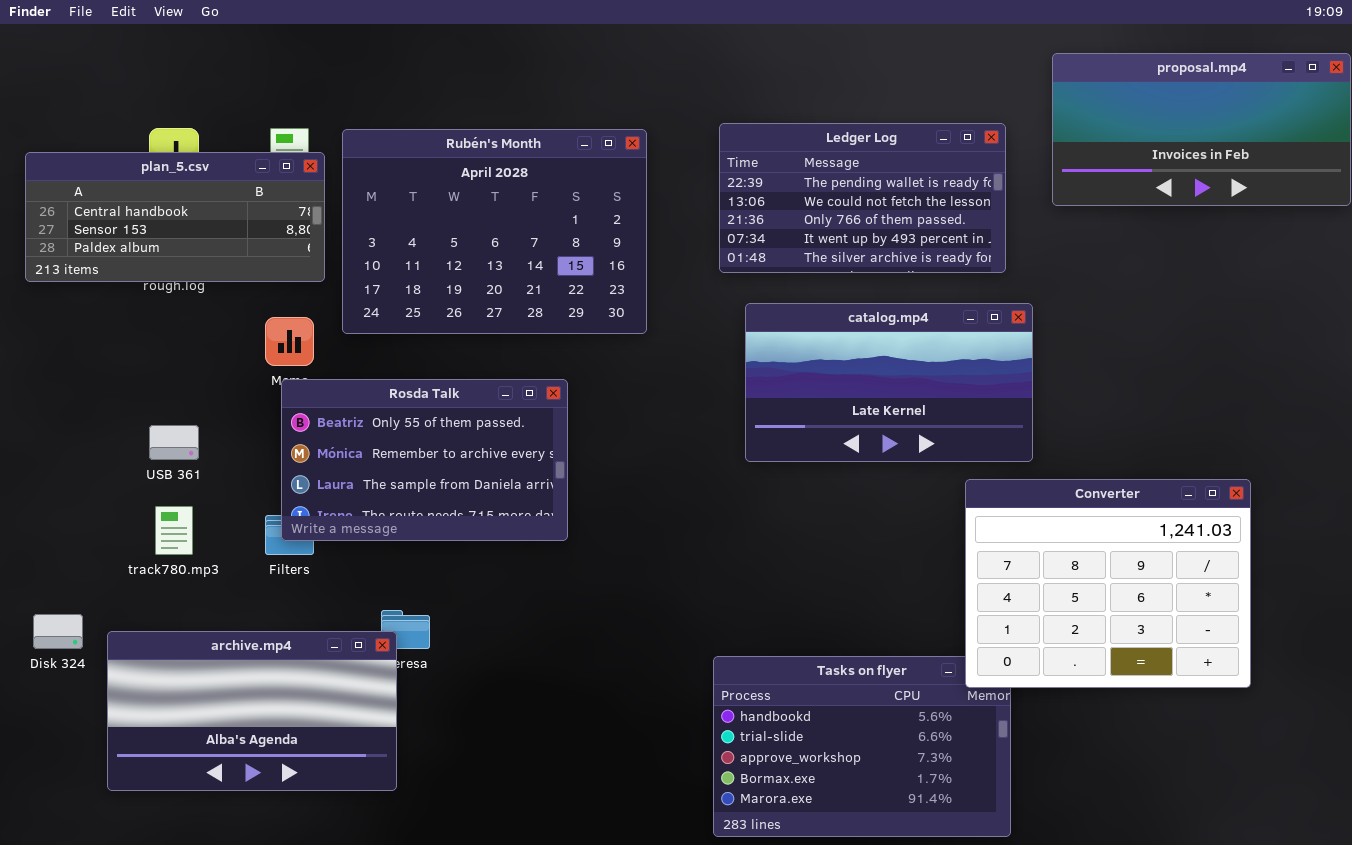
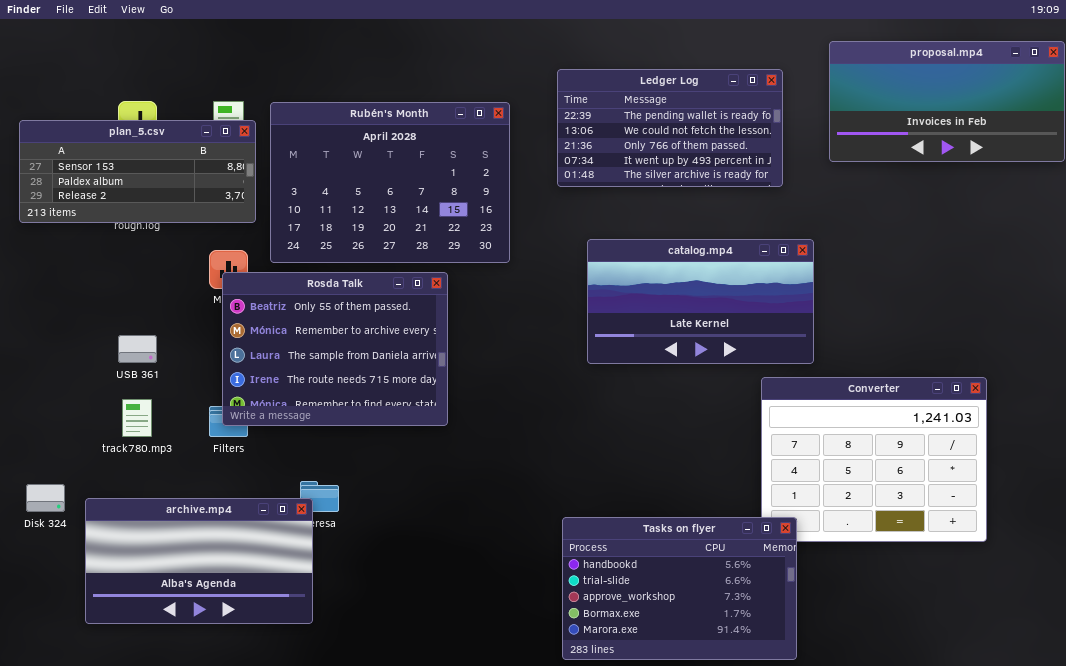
Ledger Log: [719,123,1006,273] -> [557,69,783,187], moved
plan_5.csv: [25,152,325,282] -> [19,120,256,223], scrolled down 1 row
Rosda Talk: [281,379,568,541] -> [222,272,448,426], resized
Tasks on flyer: [713,656,1011,837] -> [562,517,797,660], raised

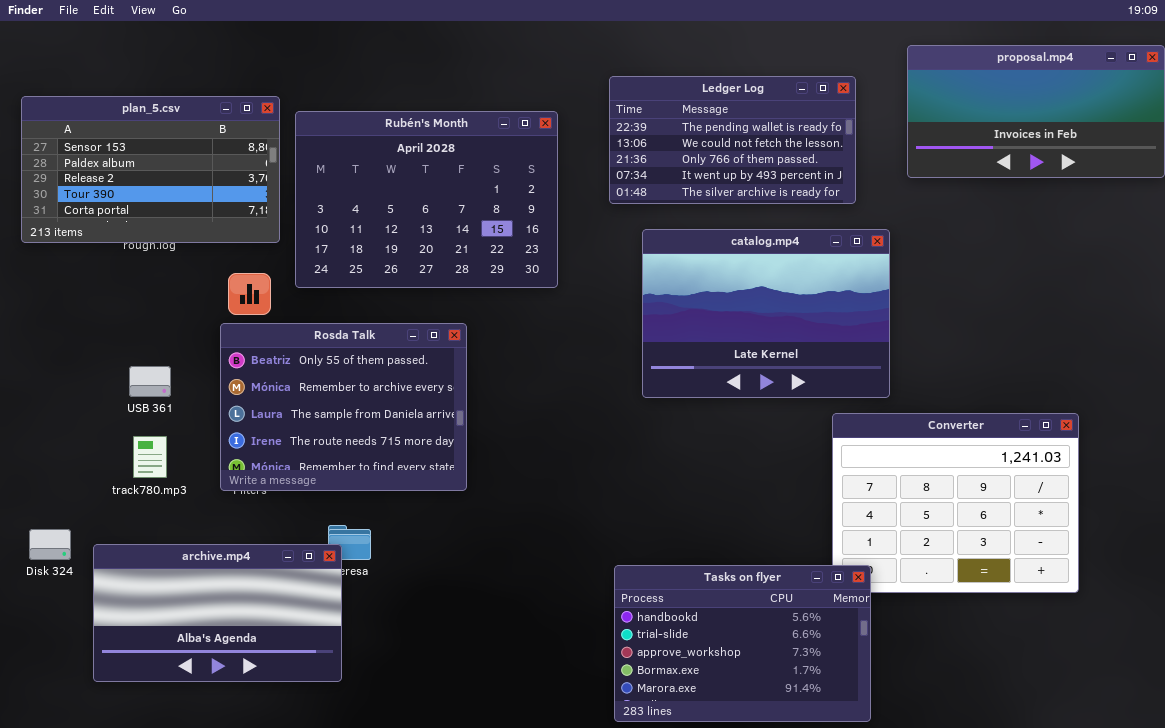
plan_5.csv: [19,120,256,223] -> [21,96,280,243], resized
catalog.mp4: [587,239,814,364] -> [642,229,890,398], resized
Rosda Talk: [222,272,448,426] -> [220,323,467,491], moved

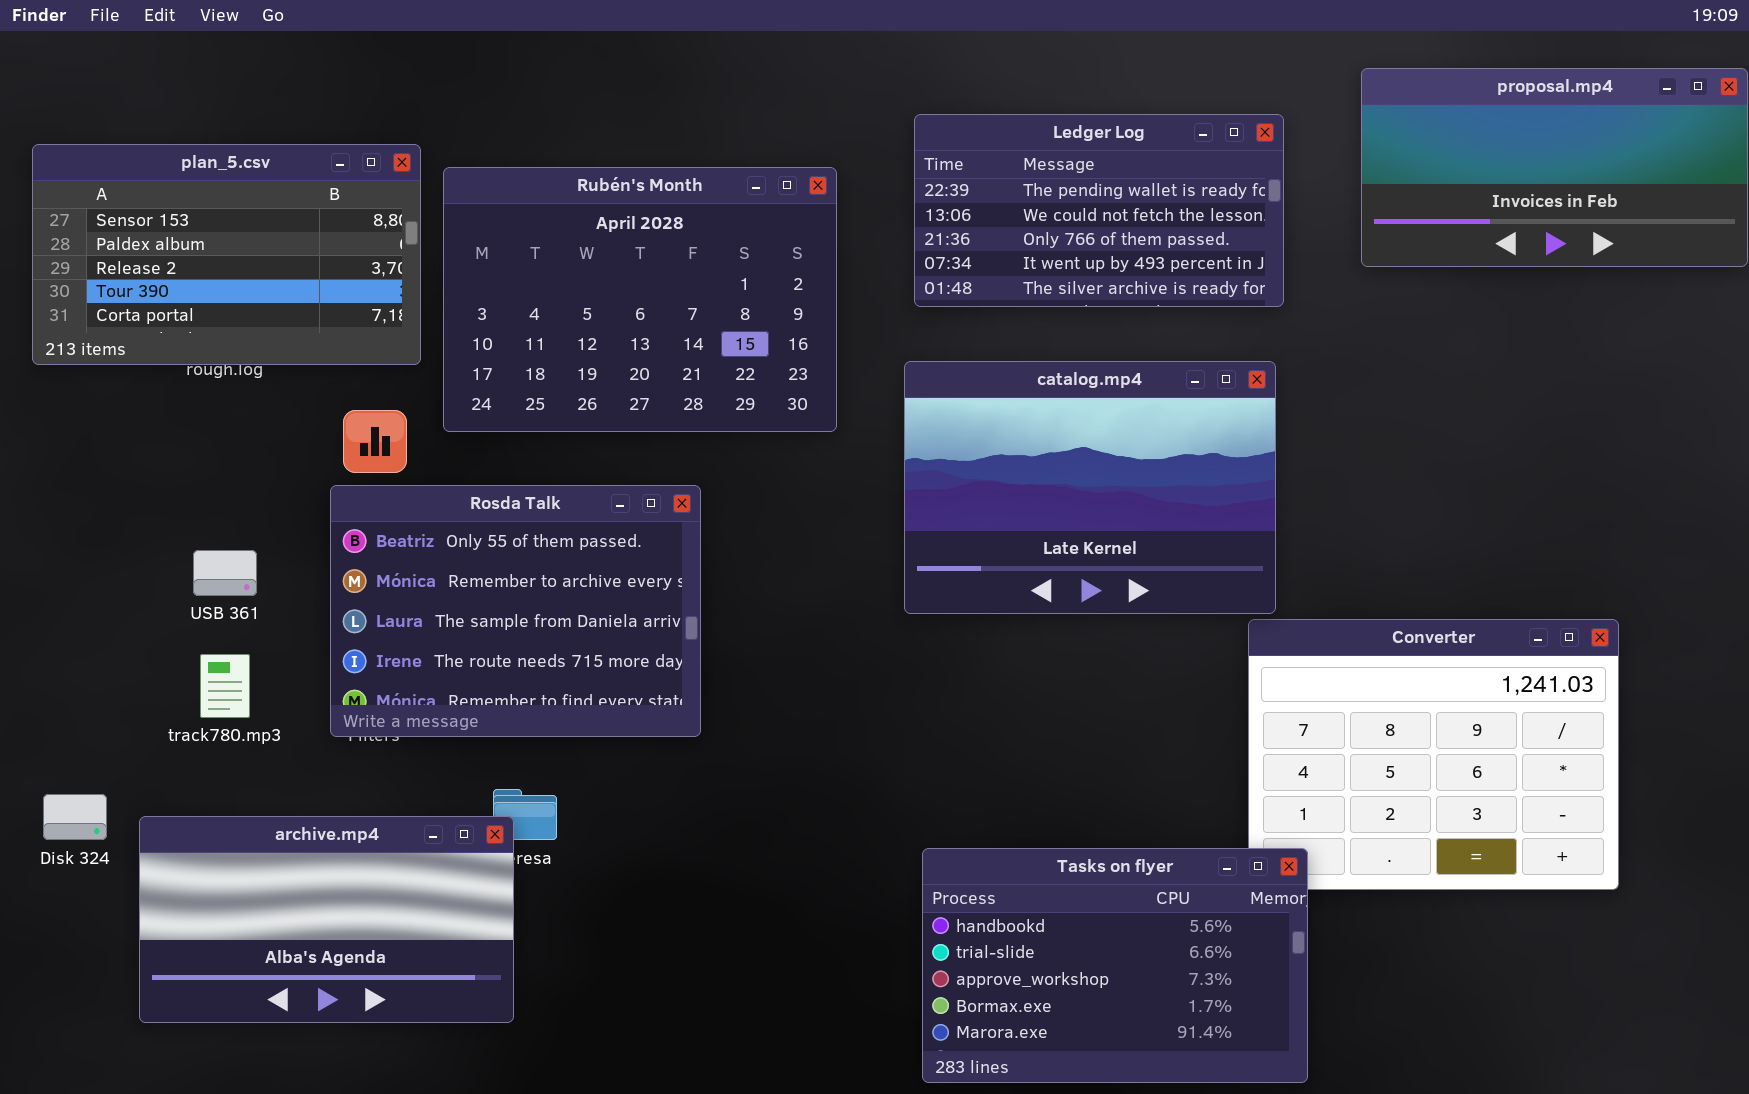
catalog.mp4: [642,229,890,398] -> [904,361,1276,614], moved

